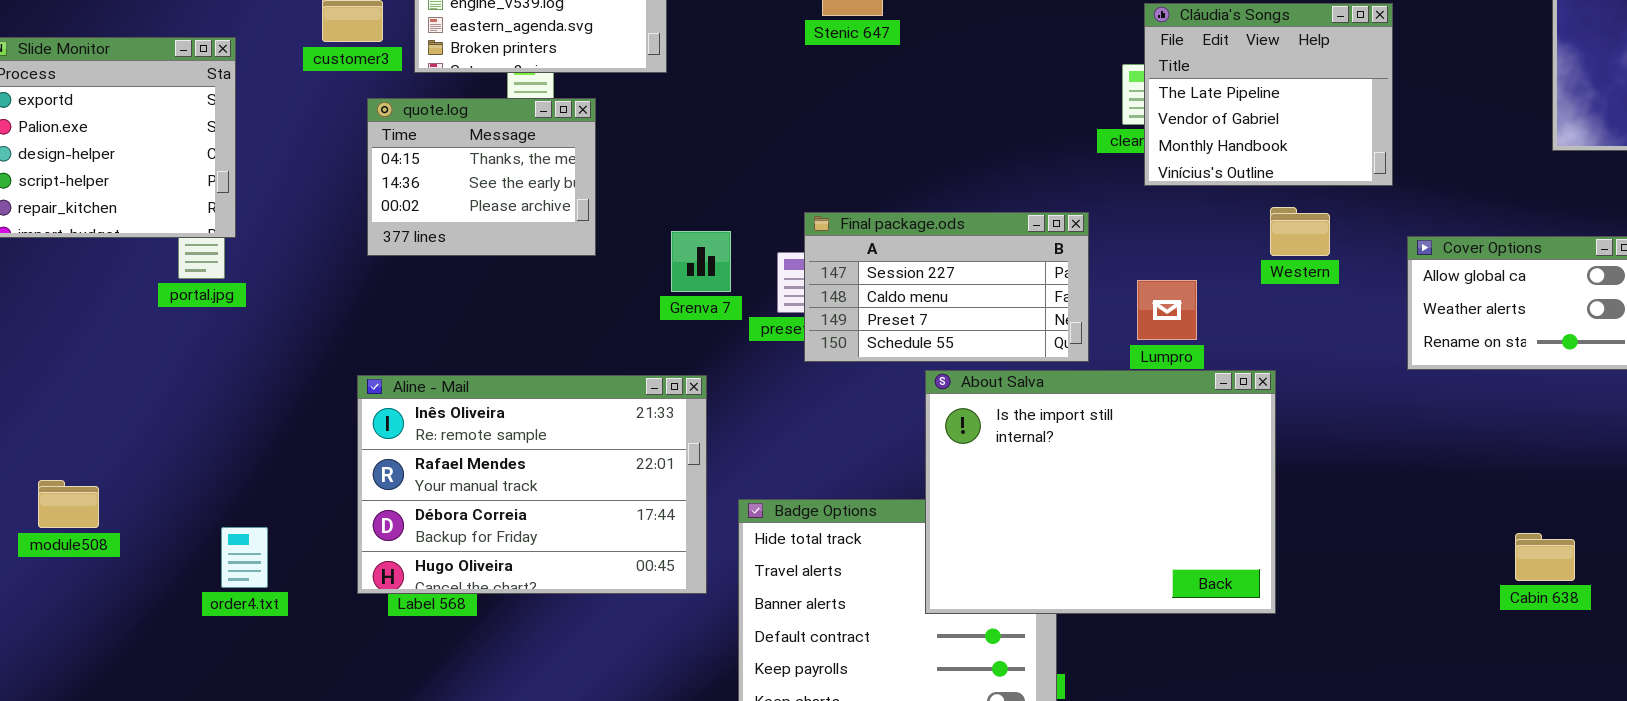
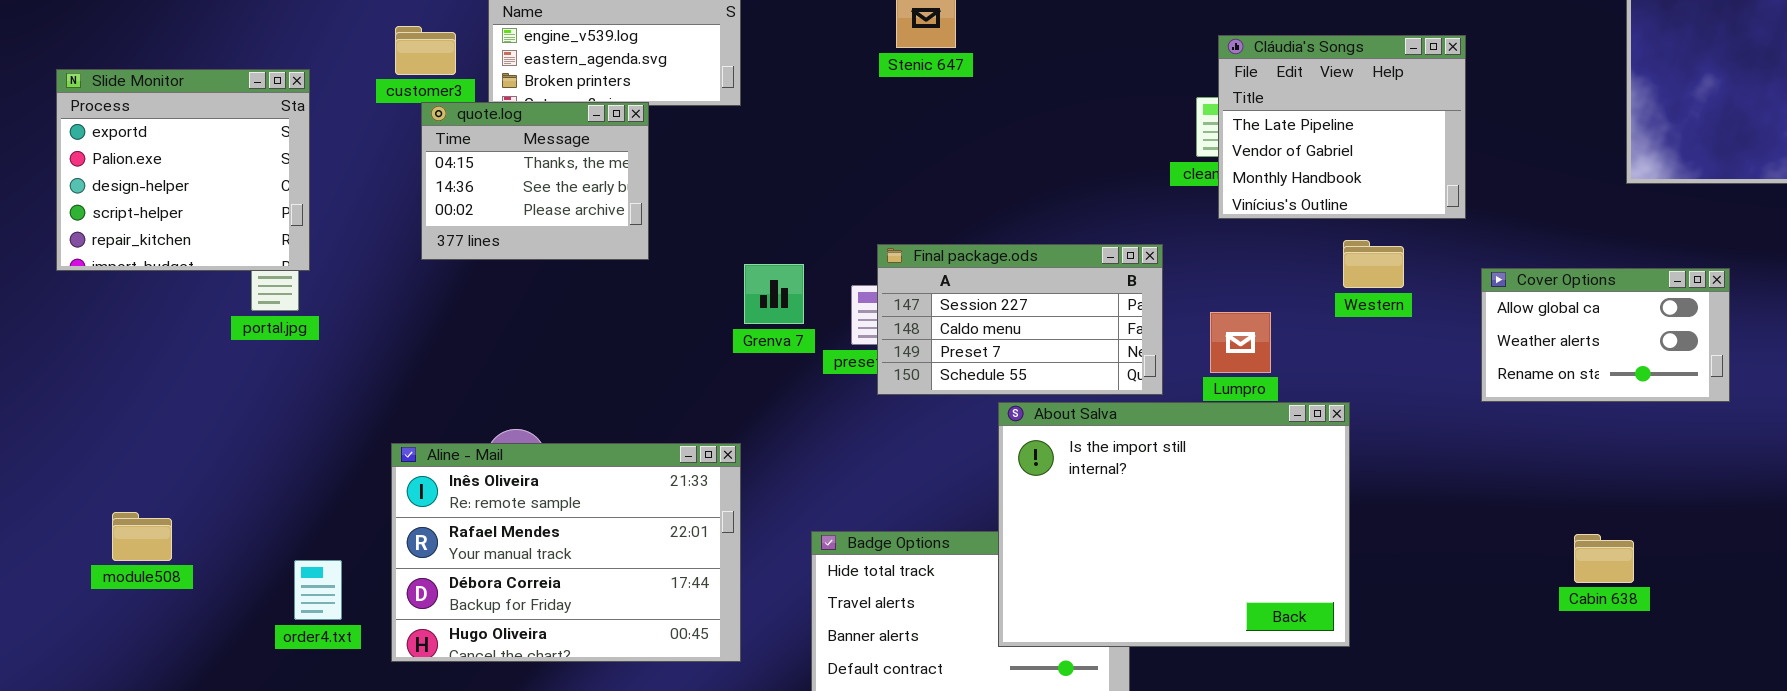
quote.log: [367,98,596,256] -> [421,102,649,260], moved
Aline - Mail: [357,375,707,594] -> [391,443,741,662], moved
Cabin 638: [1515,533,1575,581] -> [1574,534,1634,583], moved

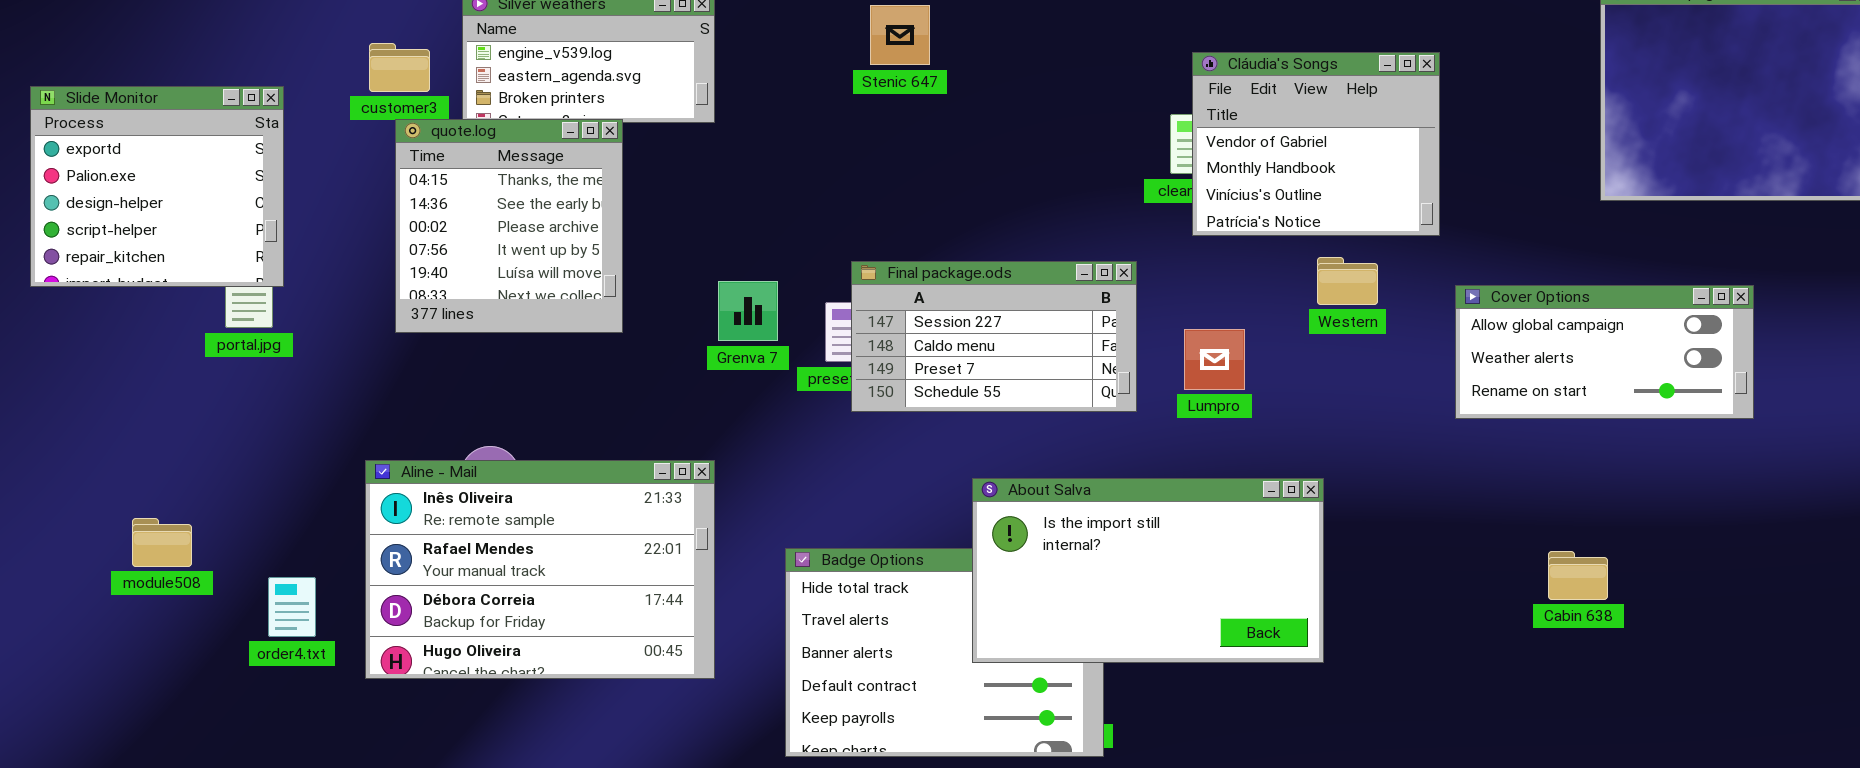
Cláudia's Songs: [1218,35,1466,219] -> [1192,52,1440,236], scrolled down 1 row
quote.log: [421,102,649,260] -> [395,119,623,333], resized
Cover Options: [1481,268,1730,402] -> [1455,285,1754,419], resized
About Salva: [998,402,1350,647] -> [972,478,1324,663], resized
module508: [112,512,172,561] -> [132,518,192,567], moved

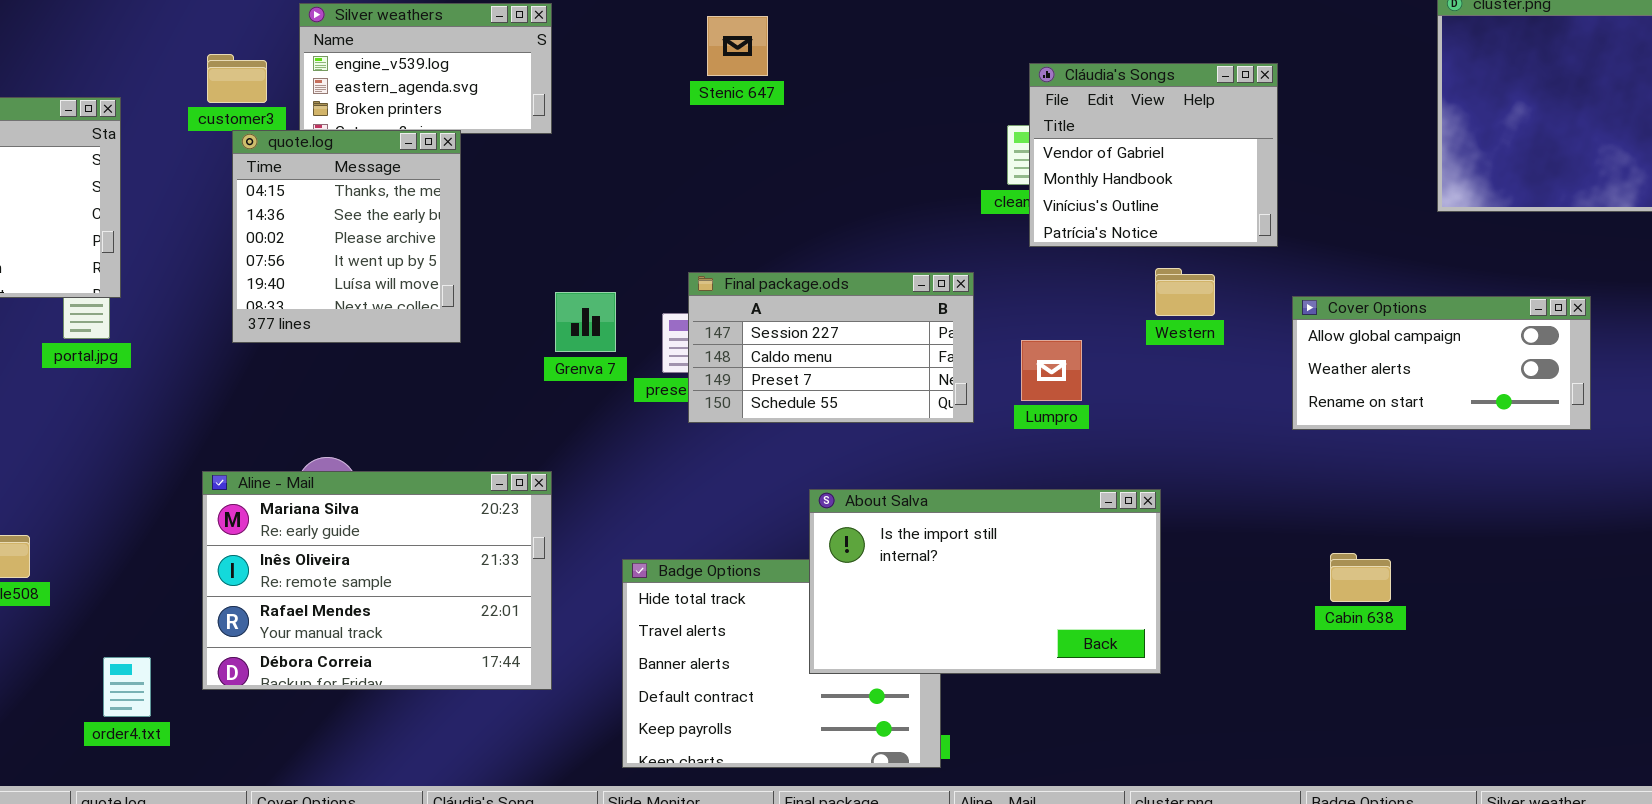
Aline - Mail: [365,460,715,679] -> [202,471,552,690], scrolled up 1 row
Cabin 638: [1548,551,1608,600] -> [1330,553,1391,602], moved
order4.txt: [268,577,316,637] -> [103,657,151,717], moved

